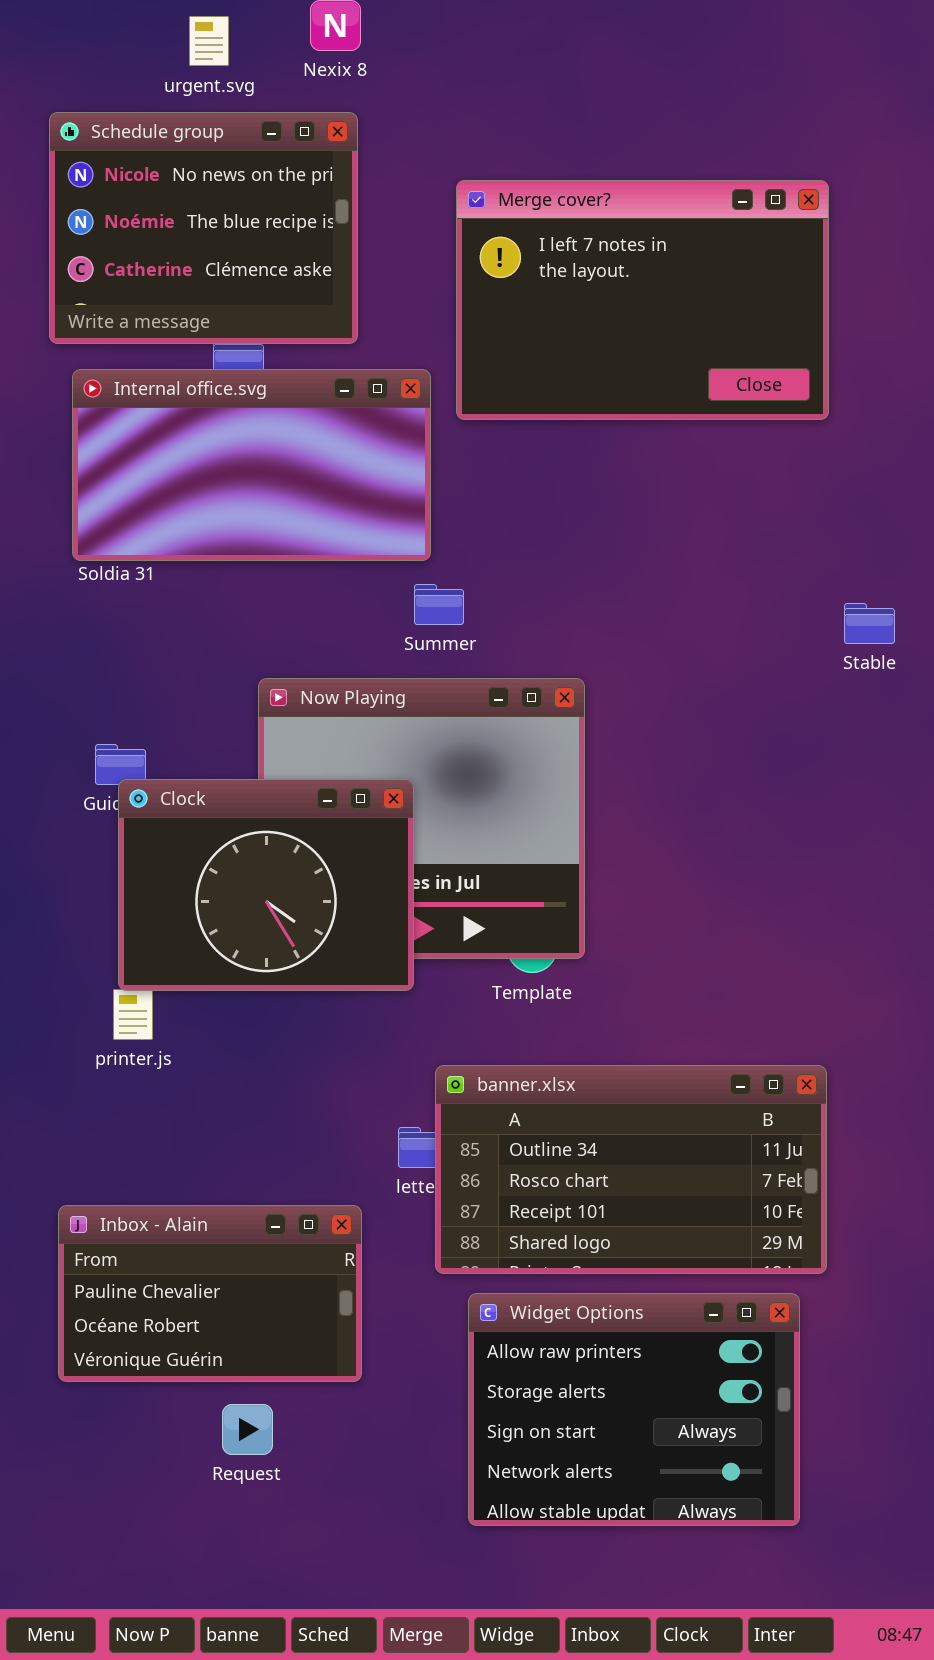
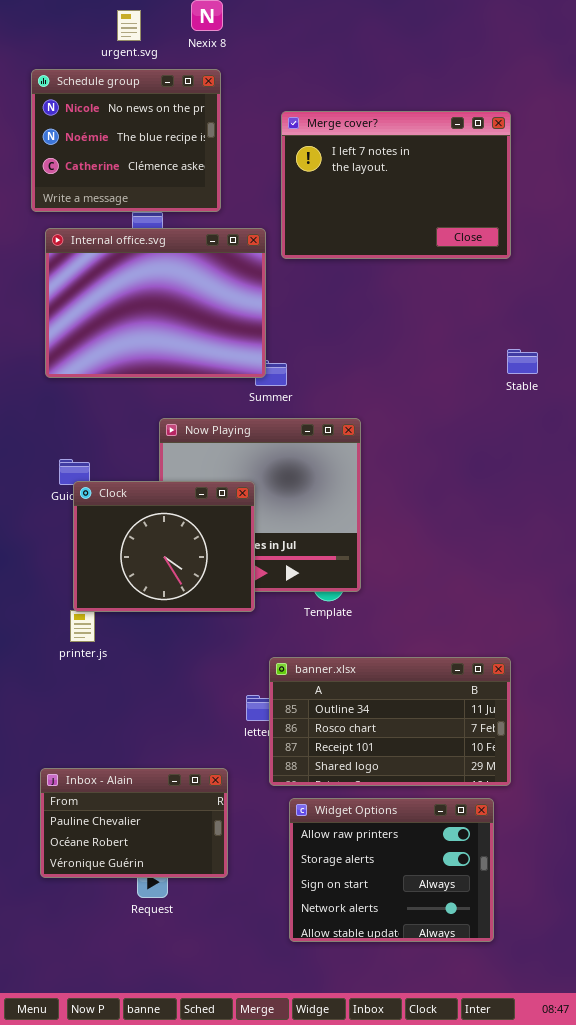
Internal office.svg: [72,369,431,561] -> [45,228,266,378], resized
Stable: [844,603,895,644] -> [507,349,538,374], moved
Inbox - Alain: [58,1205,362,1382] -> [40,768,228,878], moved

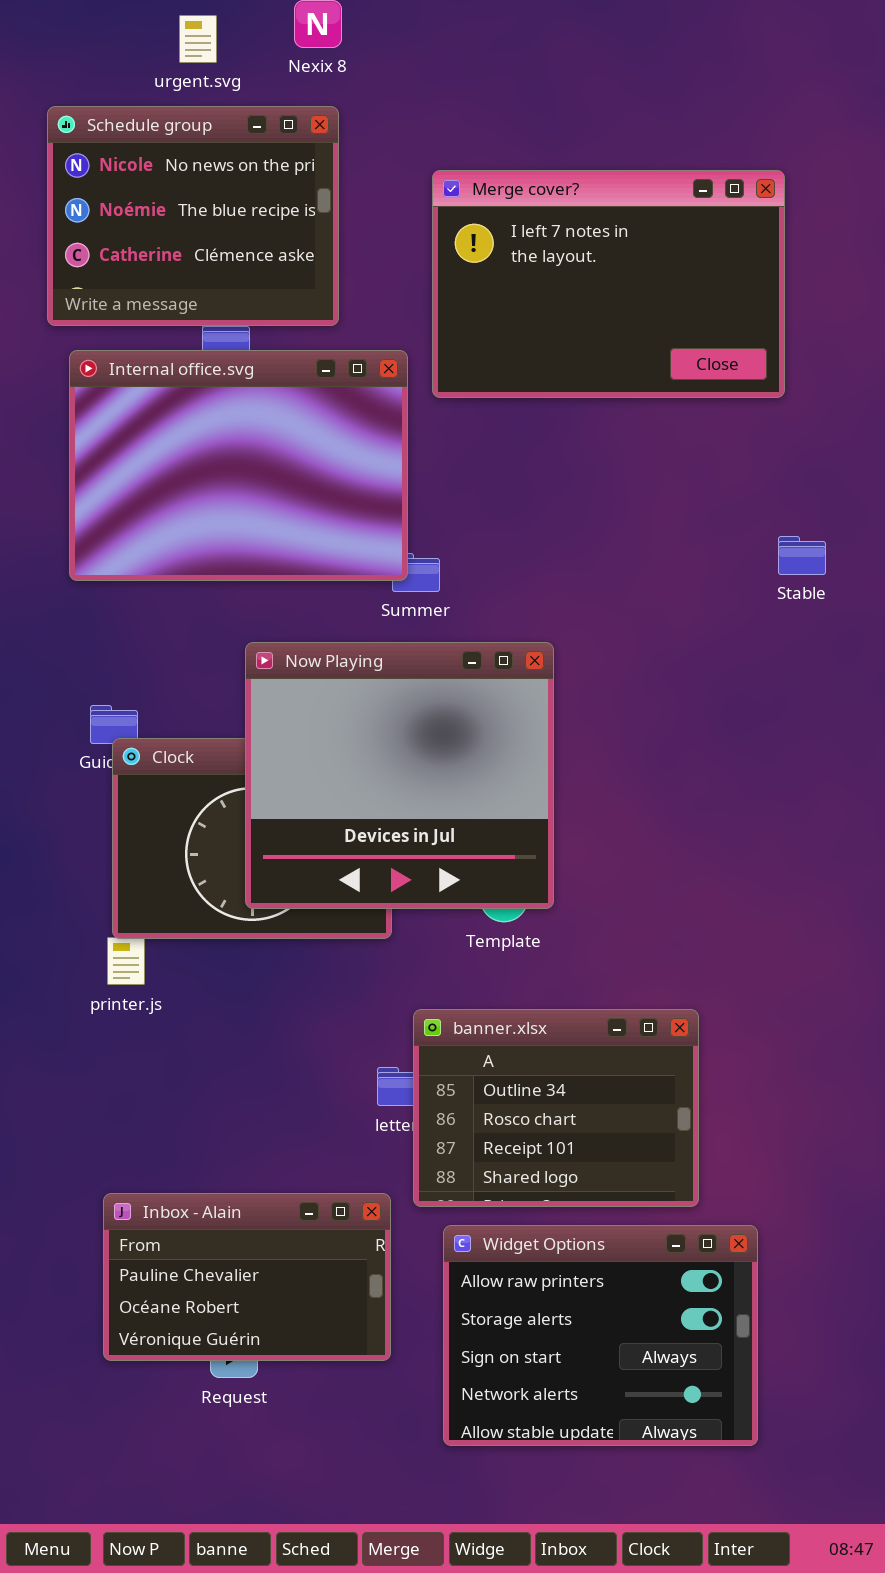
Now Playing: [159,418,361,592] -> [245,642,554,909], raised
banner.xlsx: [269,657,511,786] -> [413,1009,699,1207], resized
Inbox - Alain: [40,768,228,878] -> [103,1193,391,1361], moved

